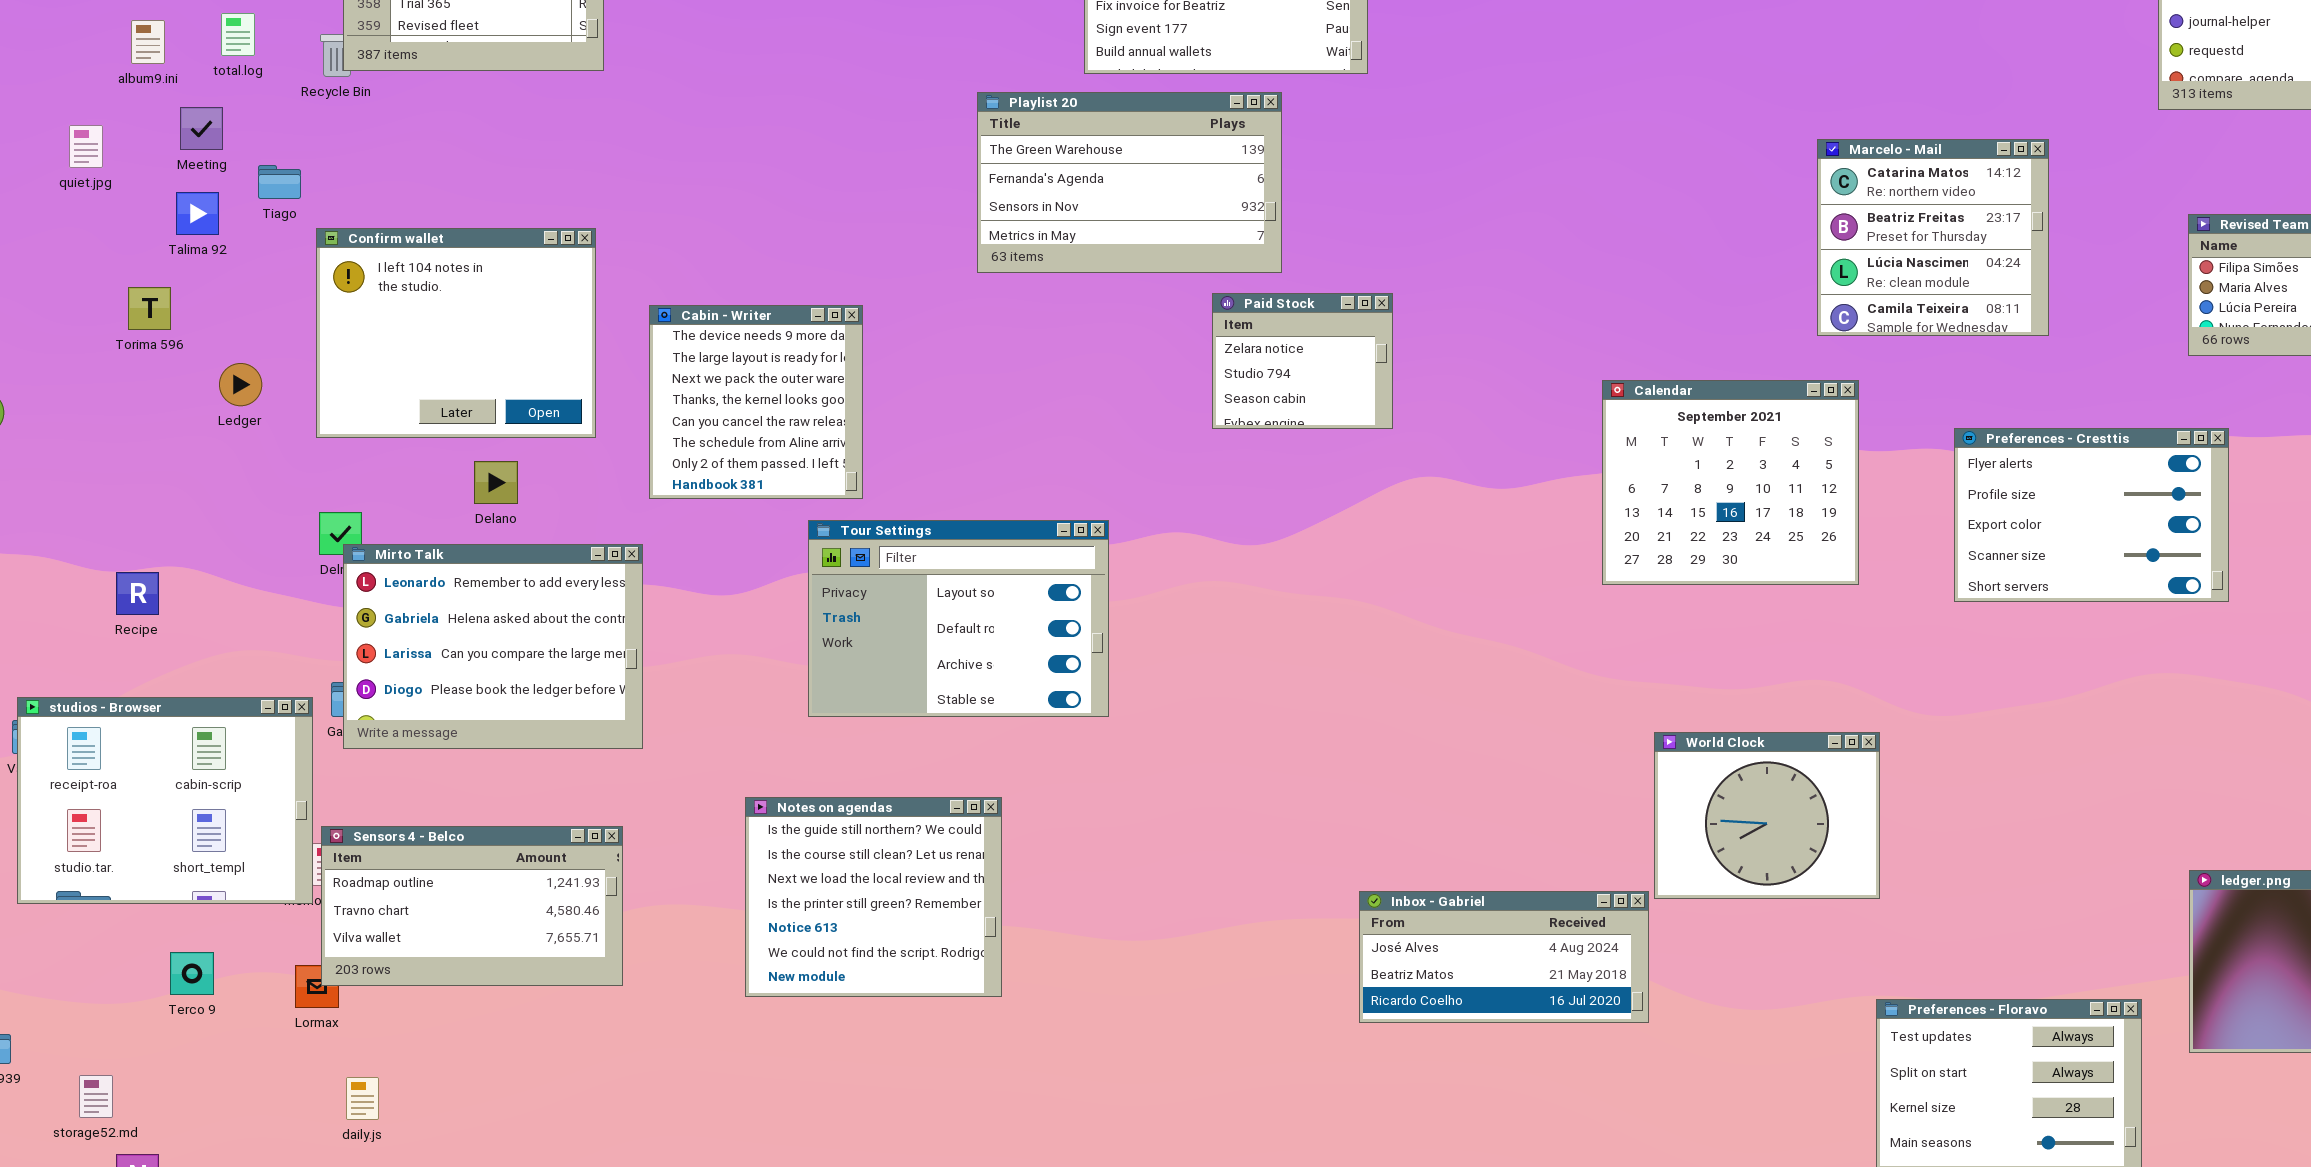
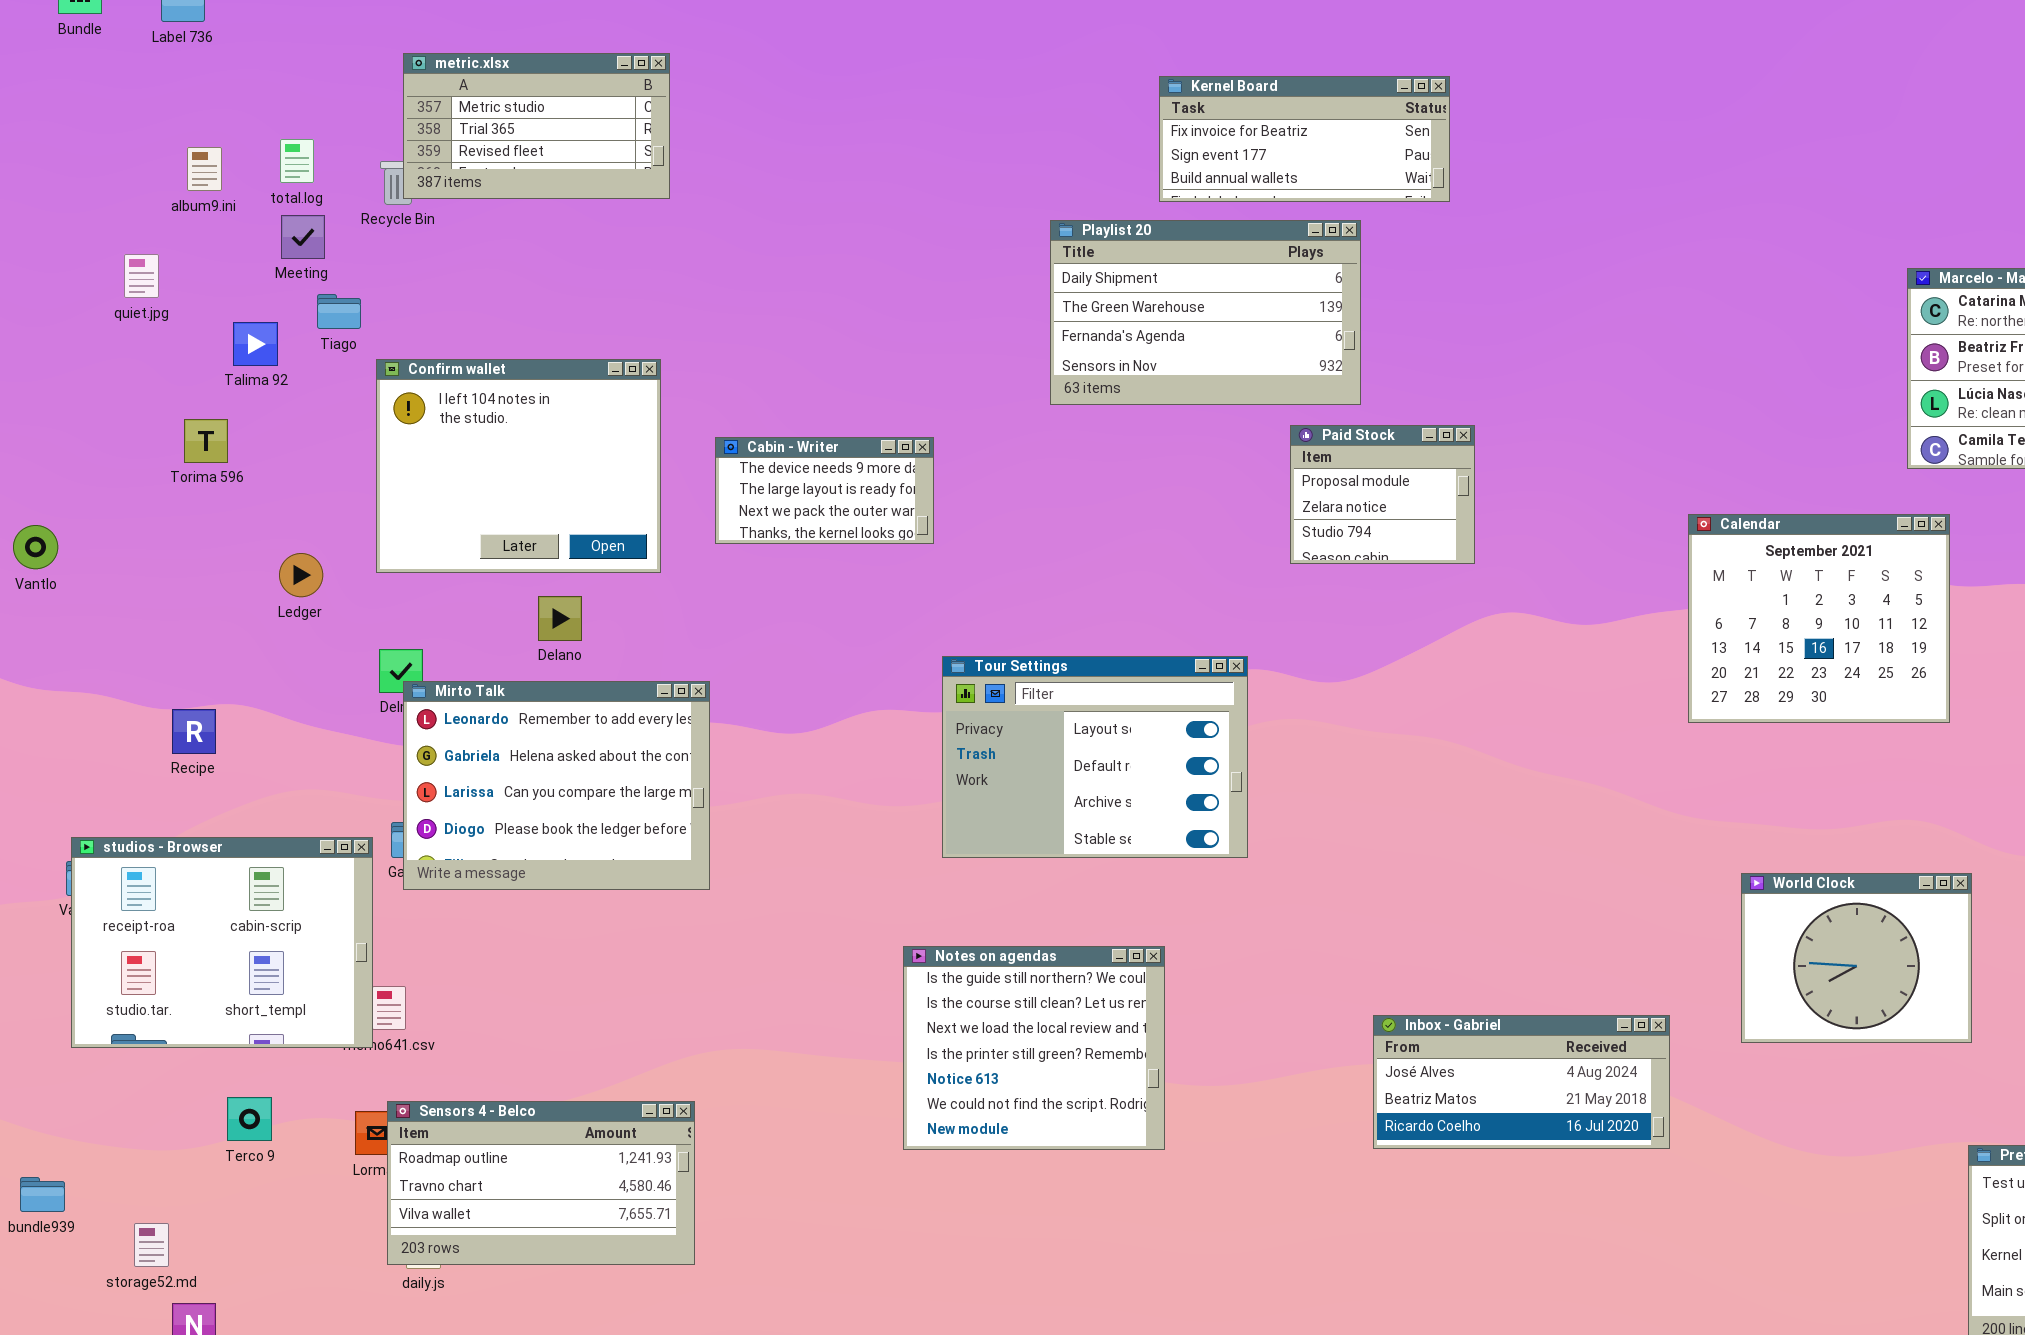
Playlist 20: [977,92,1282,273] -> [1050,220,1361,405], scrolled up 1 row
Meeting: [180,107,223,150] -> [281,215,325,259], moved
Paid Stock: [1212,293,1393,429] -> [1290,425,1475,564], scrolled up 1 row
Cabin - Writer: [649,305,863,499] -> [715,437,934,544], resized
Ledger: [219,363,262,406] -> [279,553,323,597], moved
Tour Settings: [808,520,1109,717] -> [942,656,1248,858], moved
Notes on agendas: [745,797,1002,997] -> [903,946,1165,1150], moved
Sensors 4 - Belco: [321,826,623,986] -> [387,1101,695,1265], moved
Inbox - Gabriel: [1359,891,1649,1023] -> [1373,1015,1670,1149], moved

